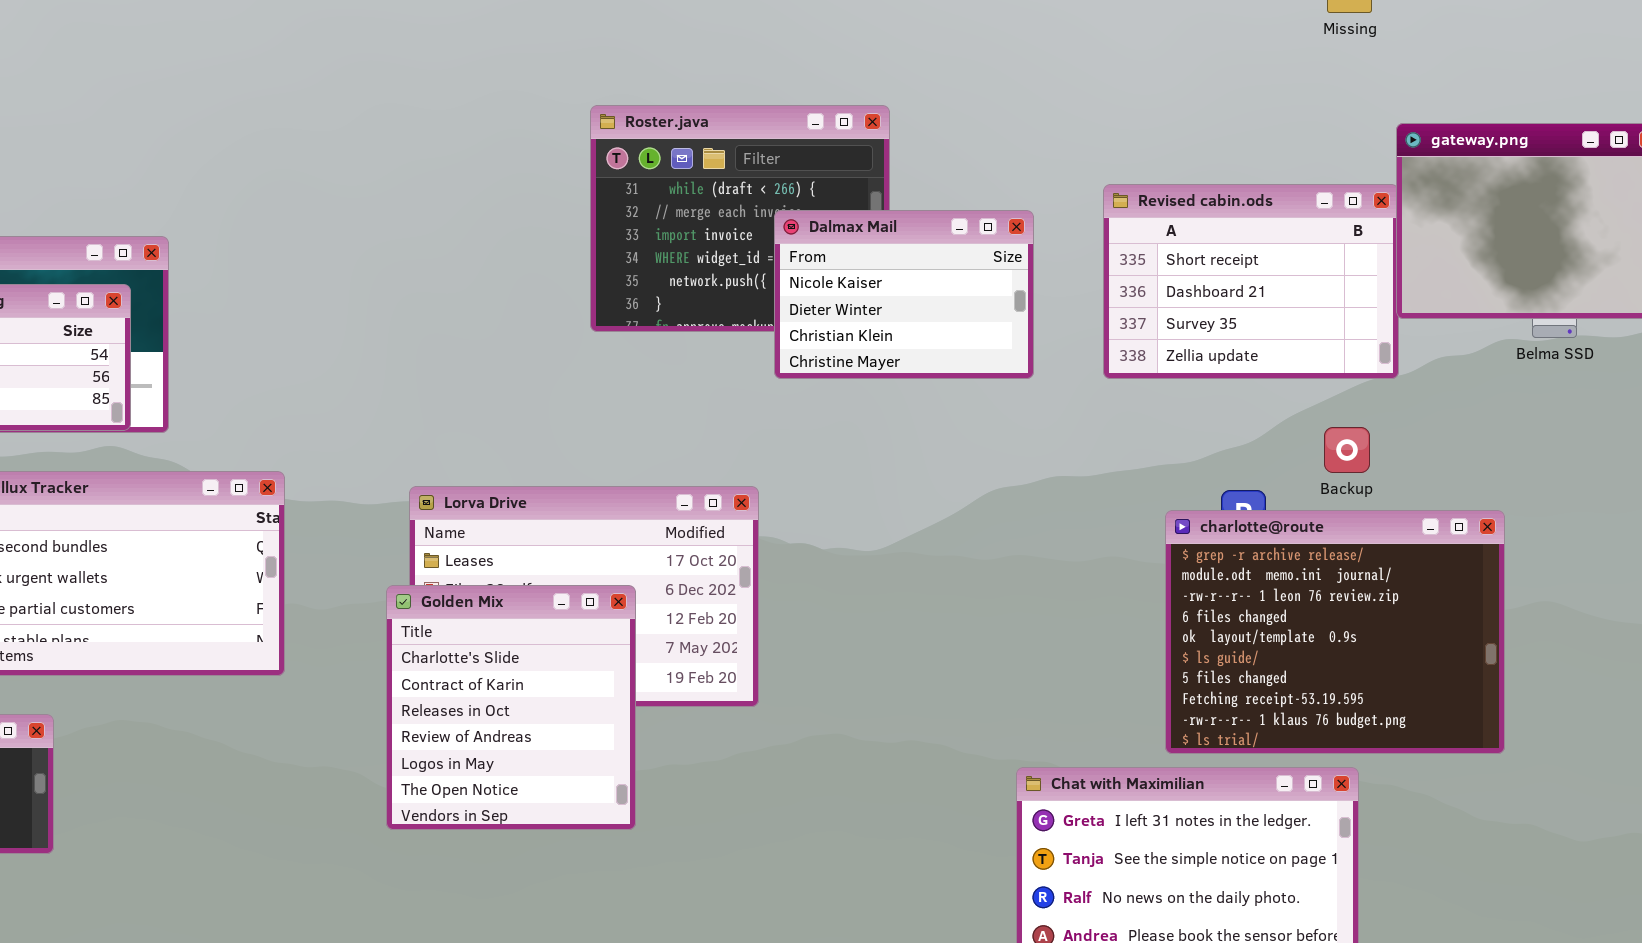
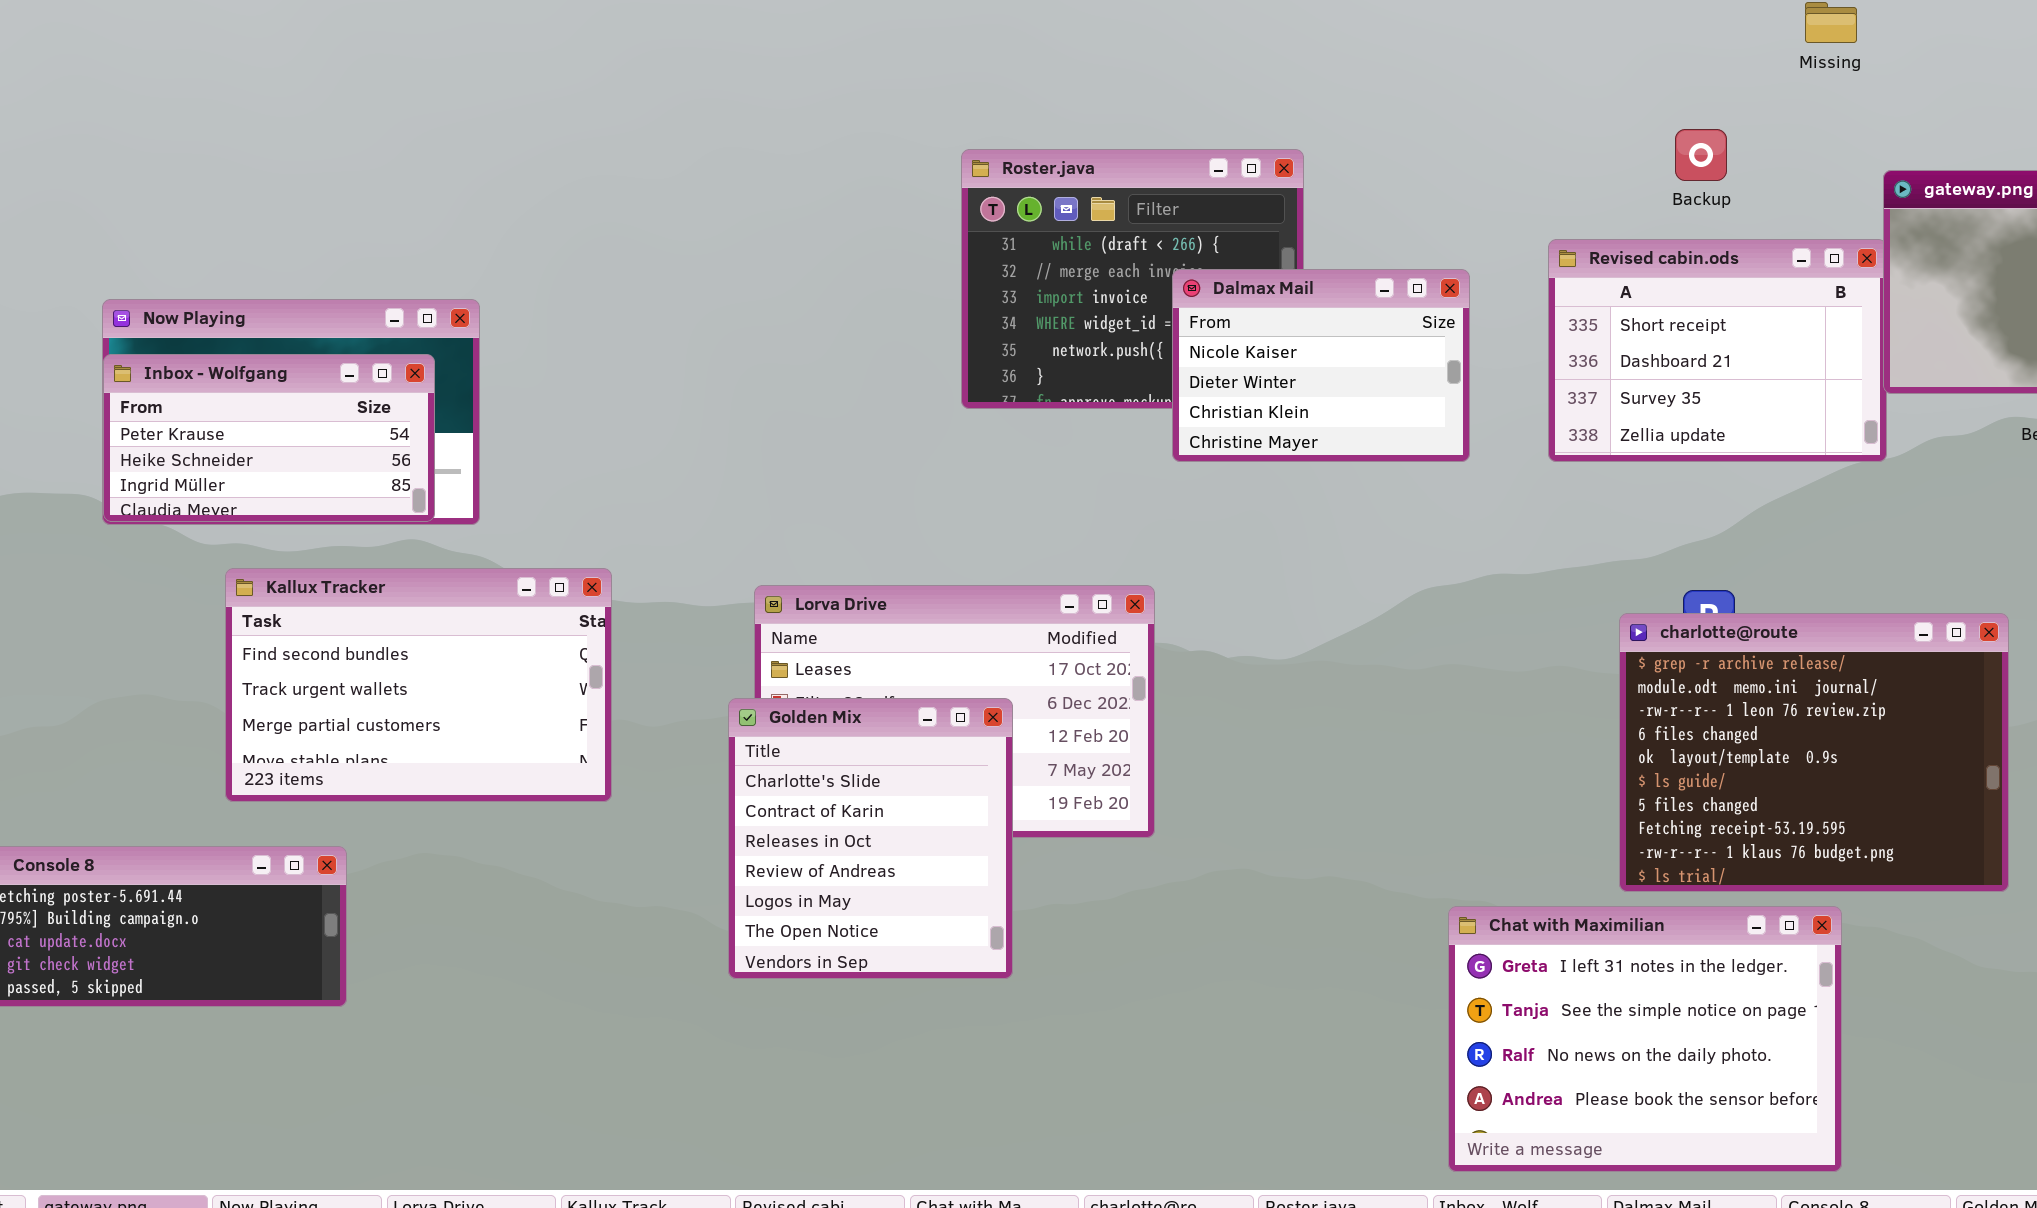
Backup: [1324,427,1370,473] -> [1675,129,1727,181], moved

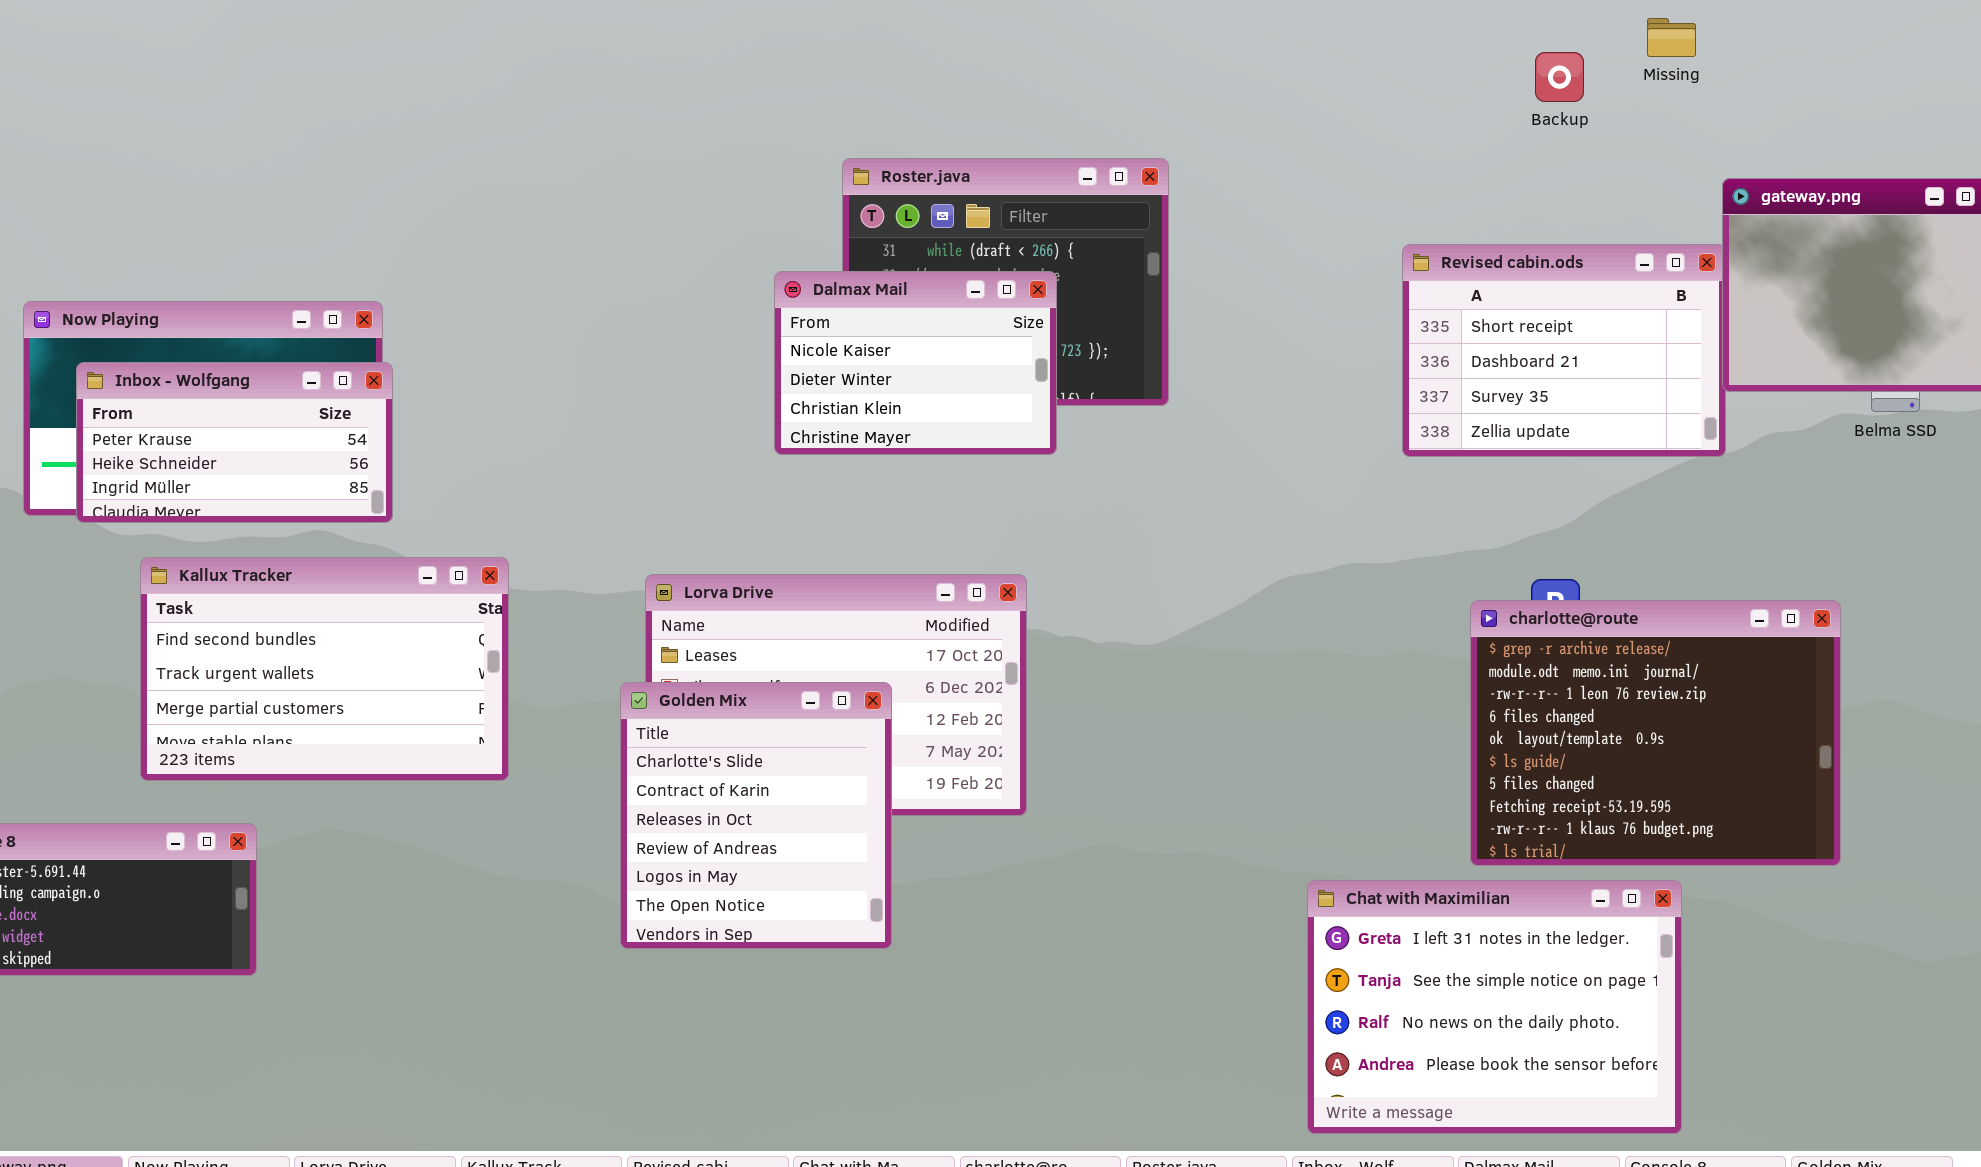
Backup: [1675,129,1727,181] -> [1535,52,1584,102], moved
Dalmax Mail: [1172,269,1470,462] -> [774,271,1057,455], moved
Inbox - Wolfgang: [103,354,435,522] -> [76,362,393,523], moved

